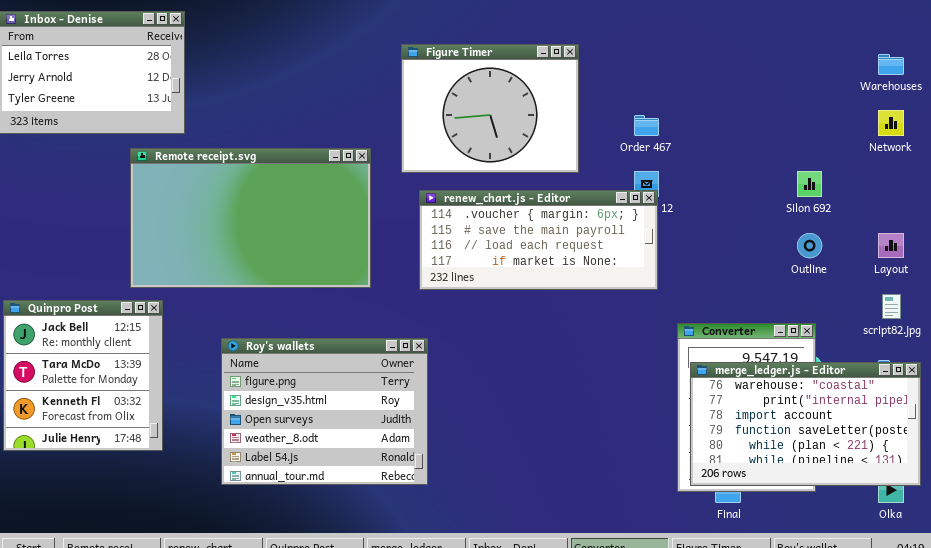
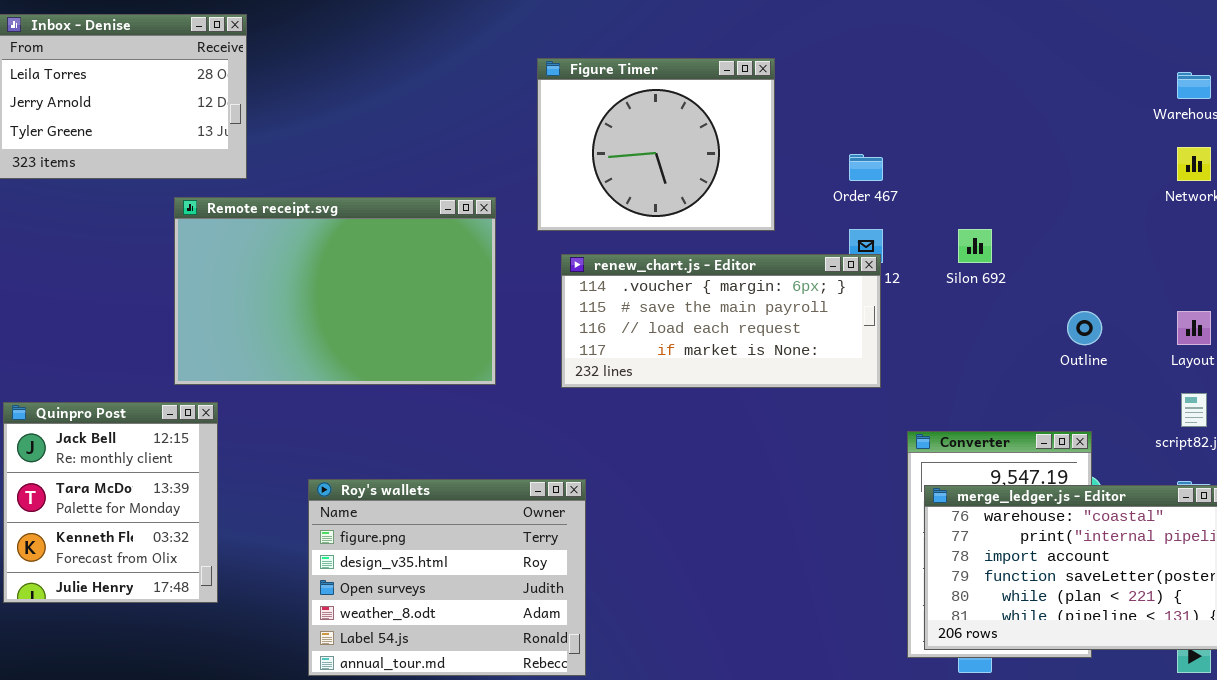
Silon 692: [797,171,822,197] -> [958,229,992,263], moved
Roy's wallets: [221,338,428,485] -> [308,479,586,676], moved

